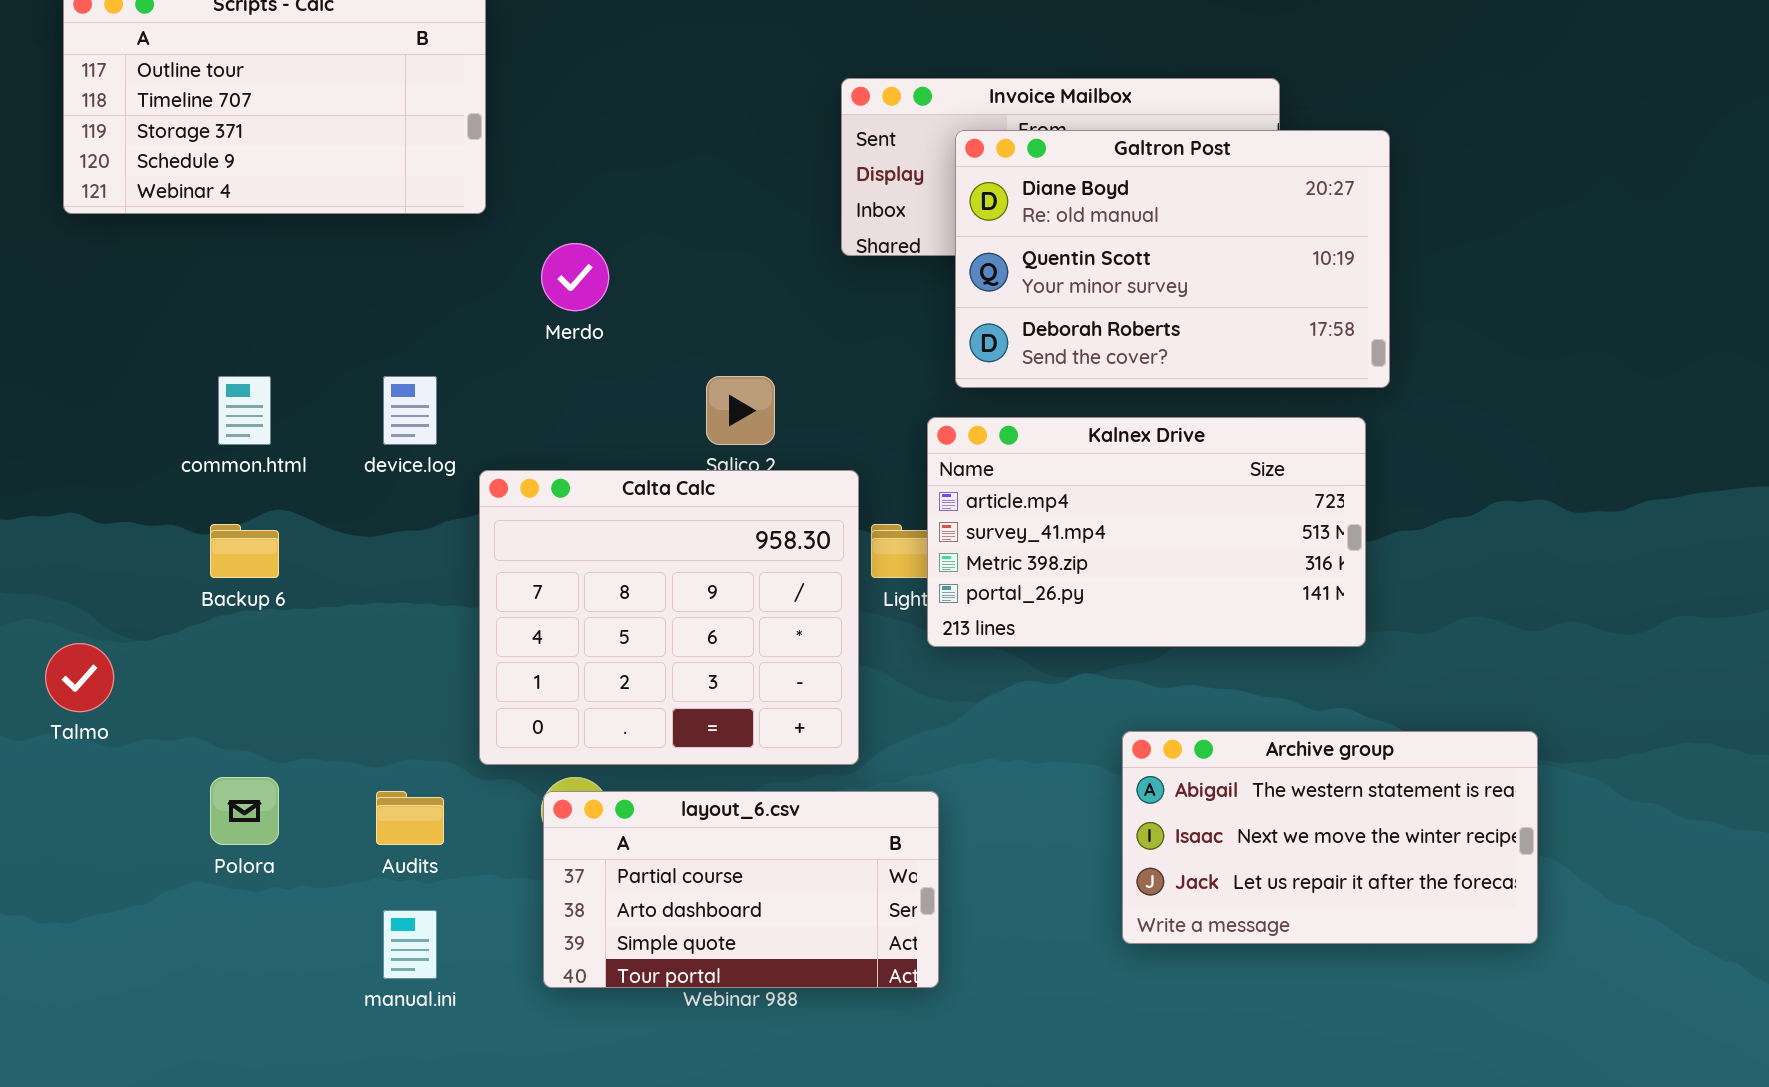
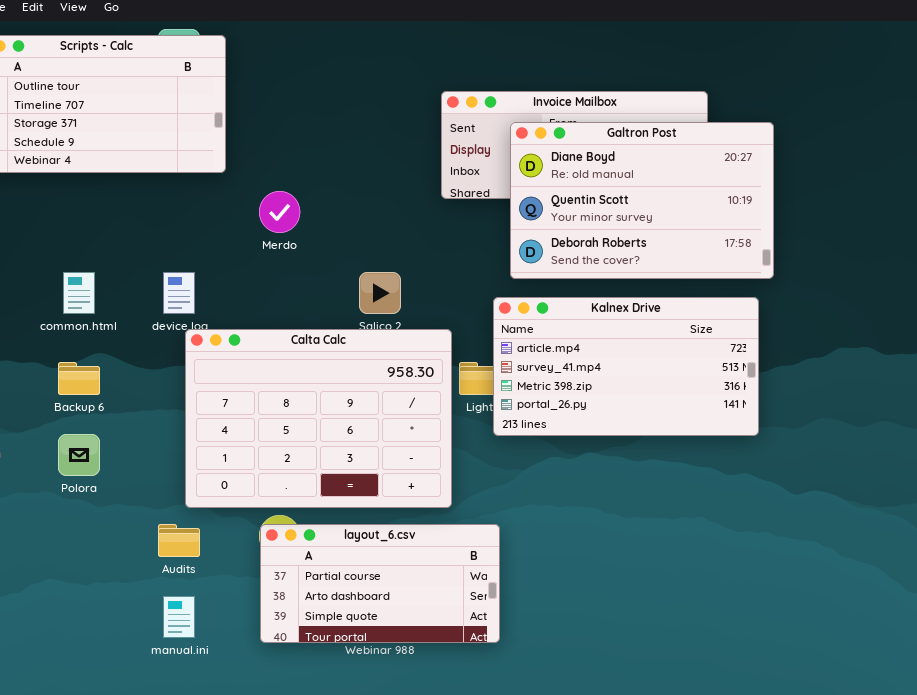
Calta Calc: [479,470,859,765] -> [185,329,452,508], resized
Archive group: [1122,731,1538,944] -> none, closed
Polora: [210,777,279,845] -> [58,434,100,476], moved

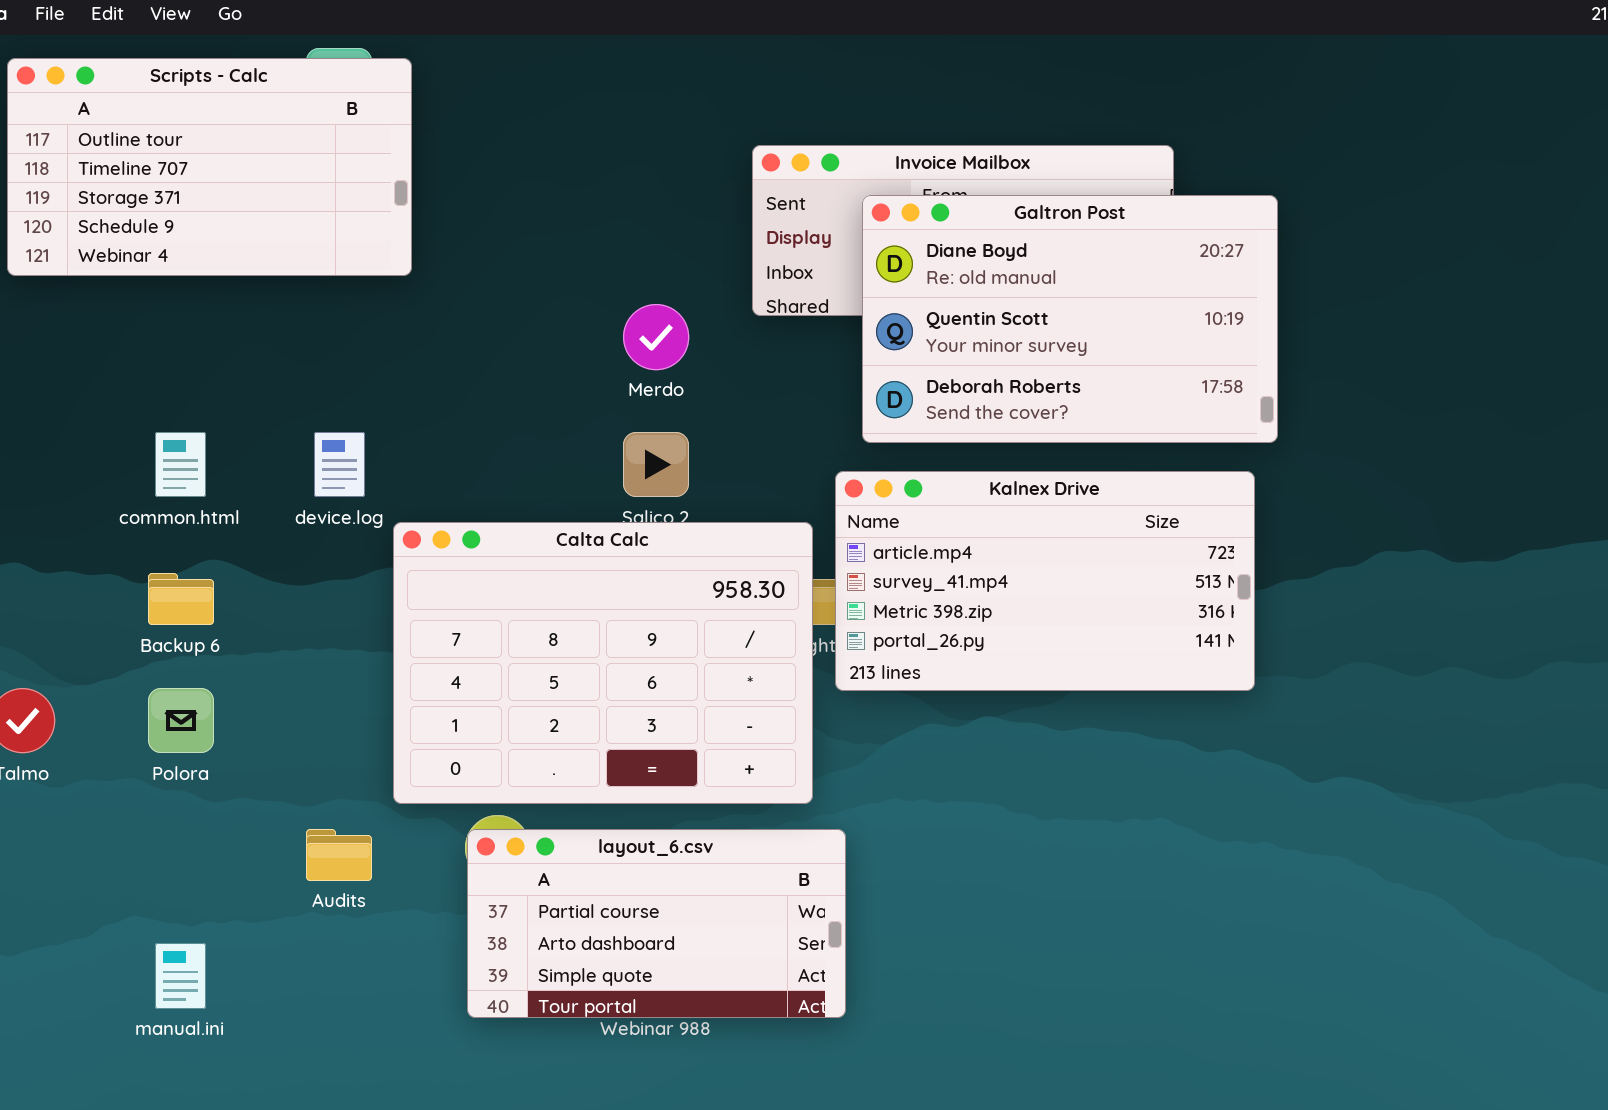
Merdo: [259,191,300,233] -> [623,304,689,370], moved
Calta Calc: [185,329,452,508] -> [393,522,813,804], moved
manual.ini: [163,596,195,638] -> [155,943,206,1009], moved

